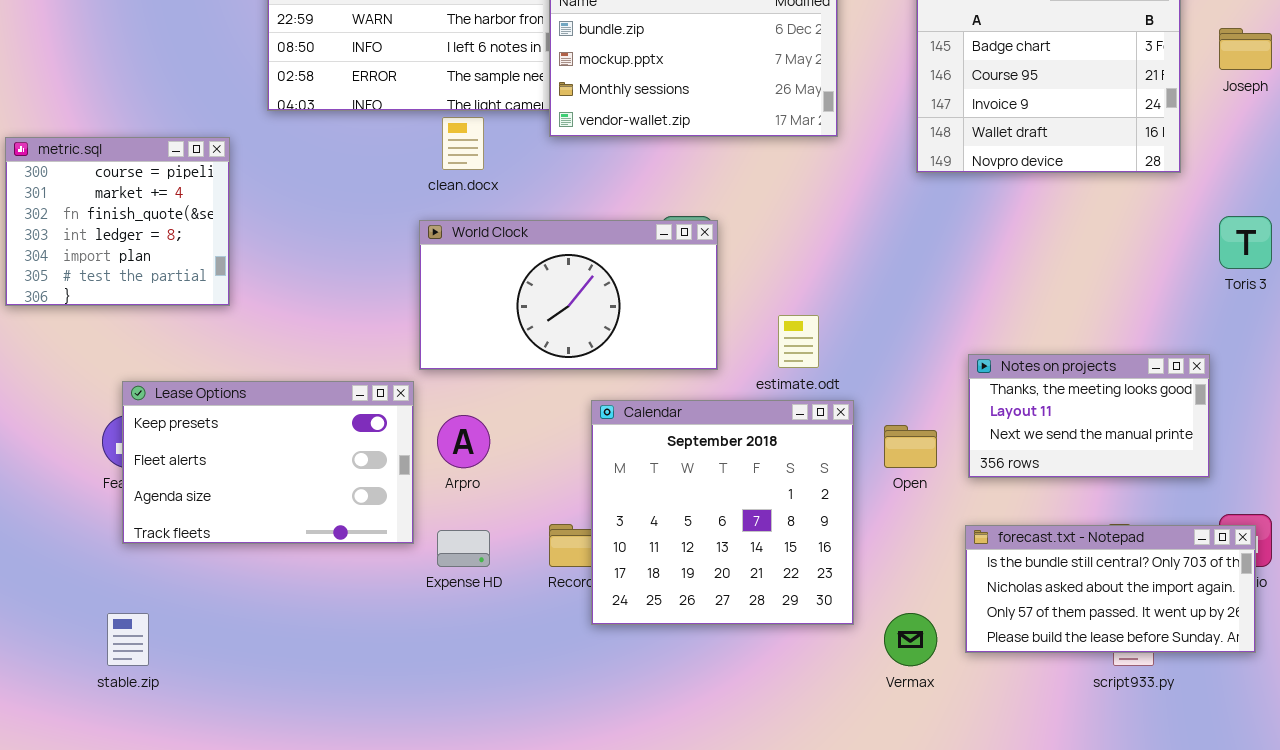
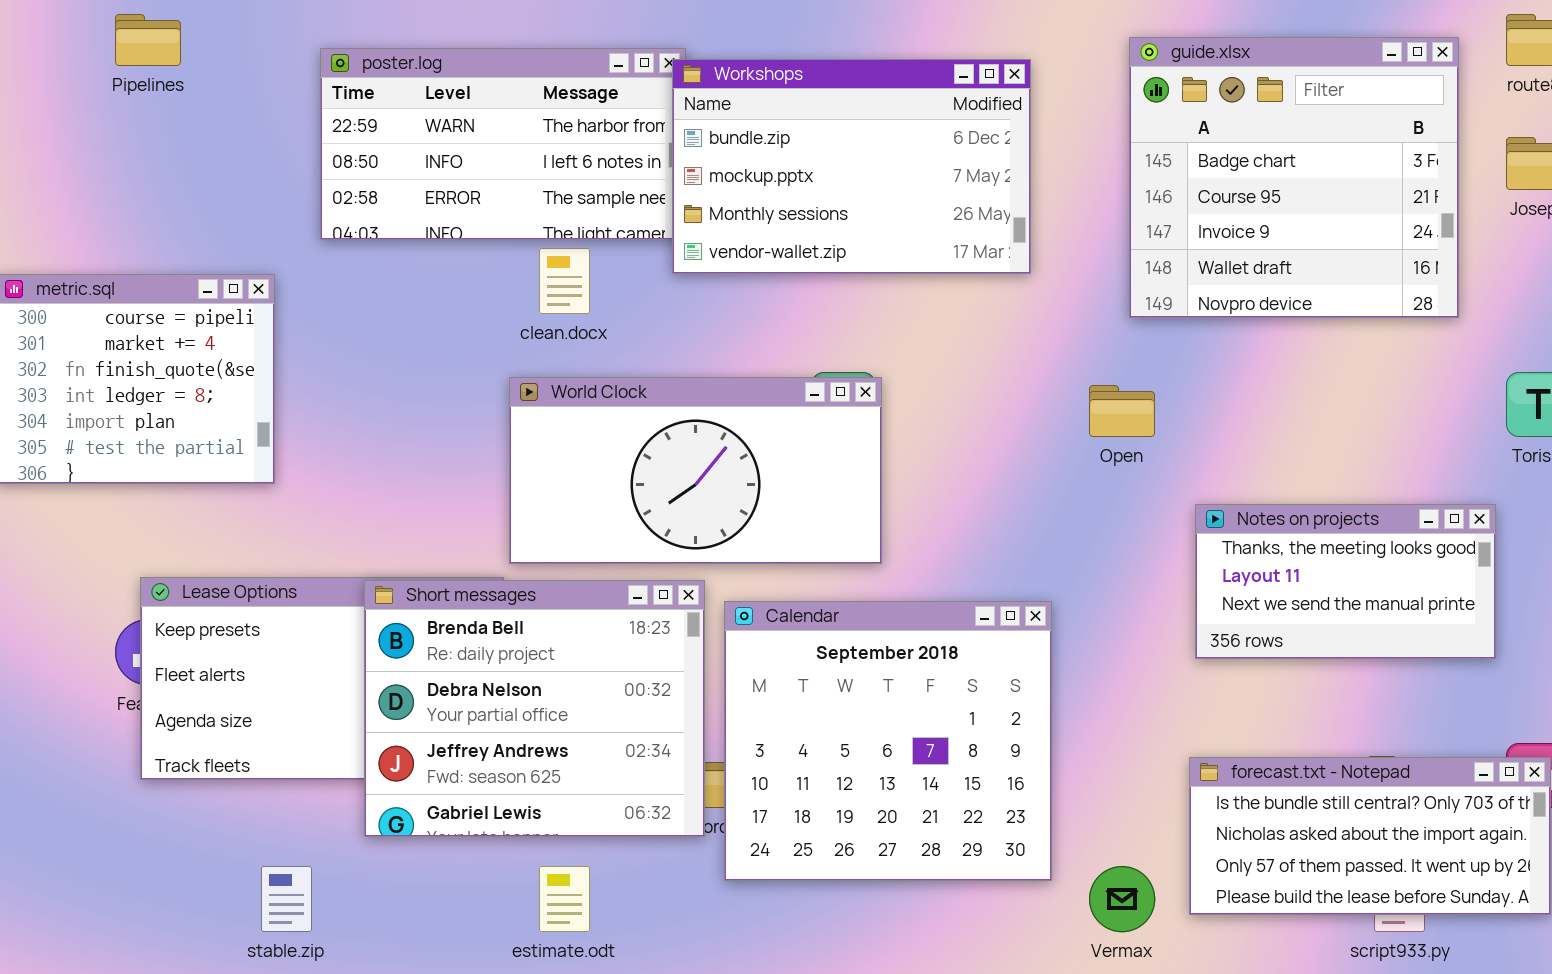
estimate.odt: [778,315,819,368] -> [539,866,590,932], moved
Notes on projects: [968,354,1210,478] -> [1195,504,1496,659], moved
Short messages: none -> [364,580,705,837], opened
Open: [884,425,937,468] -> [1089,385,1155,437], moved
stable.zip: [107,613,149,666] -> [261,866,312,932], moved

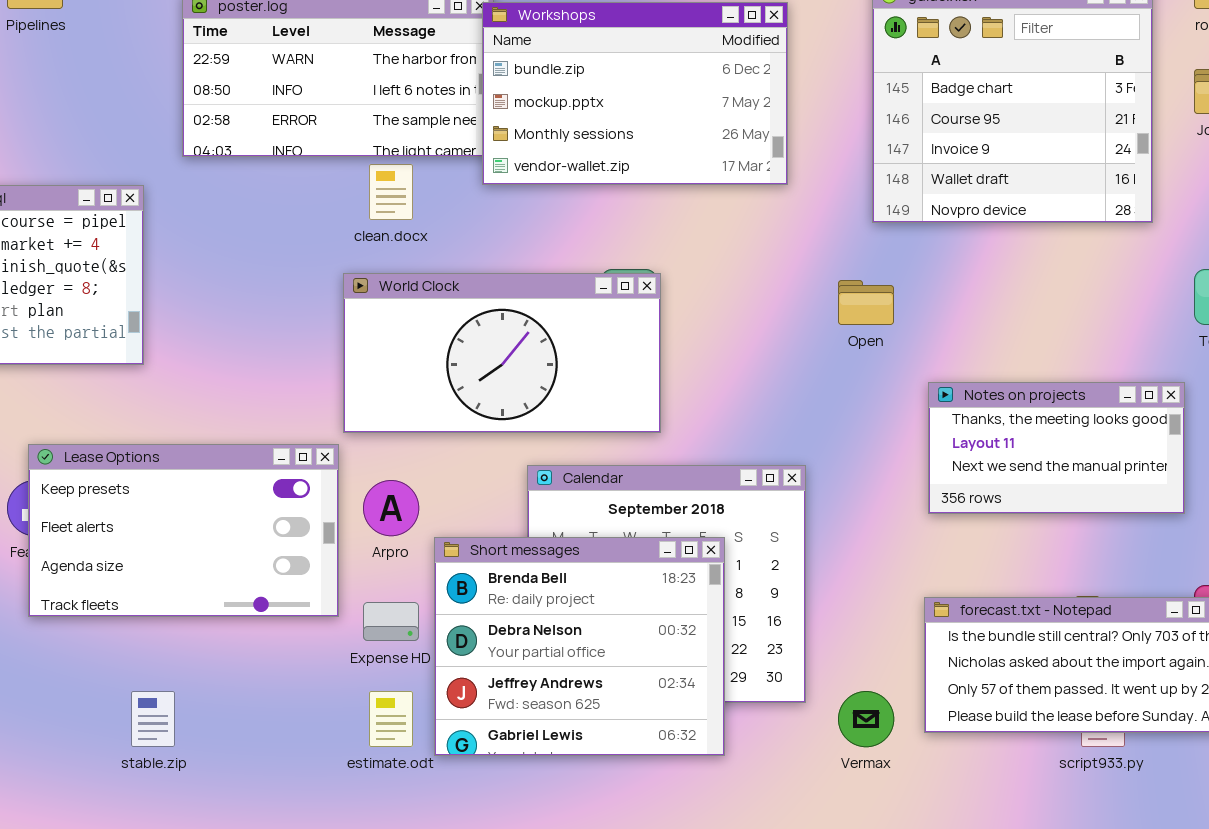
Short messages: [364,580,705,837] -> [434,537,725,756], moved

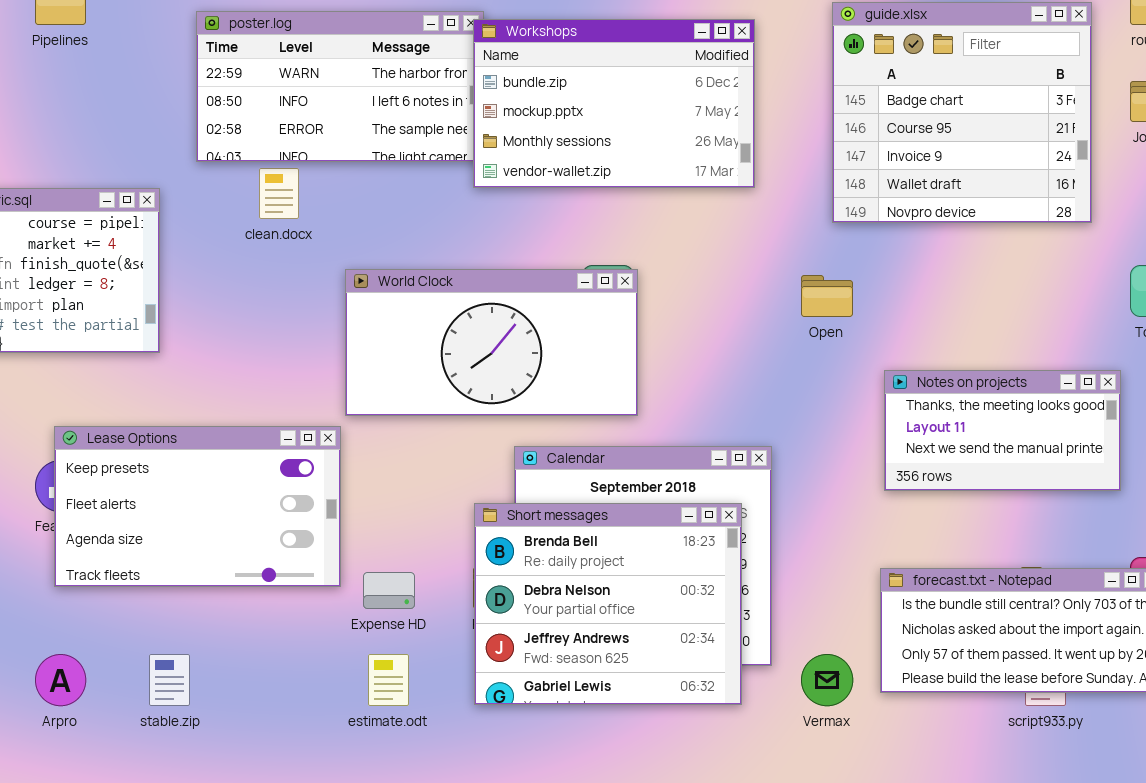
clean.docx: [369,164,413,220] -> [259,168,299,219], moved
Arpro: [363,480,419,536] -> [35,654,86,706], moved
Short messages: [434,537,725,756] -> [474,503,742,705], moved

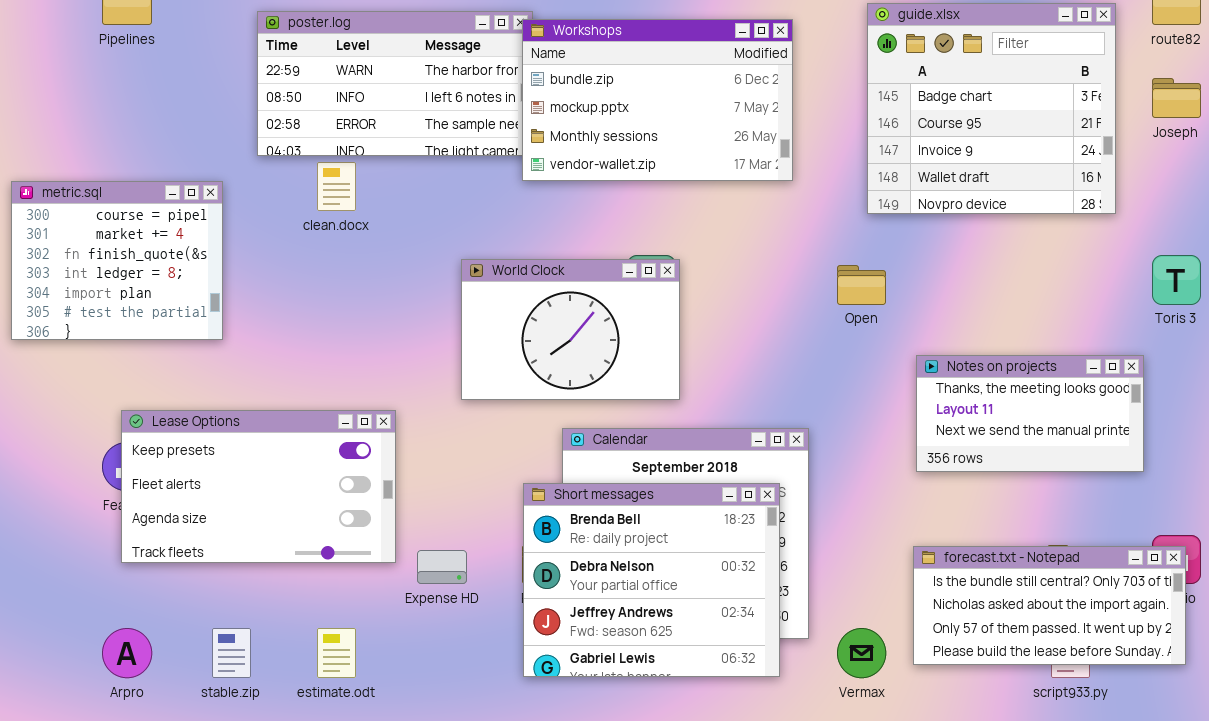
World Clock: [345,269,638,416] -> [461,259,680,400], resized
estimate.odt: [368,654,409,706] -> [317,628,356,678], moved

